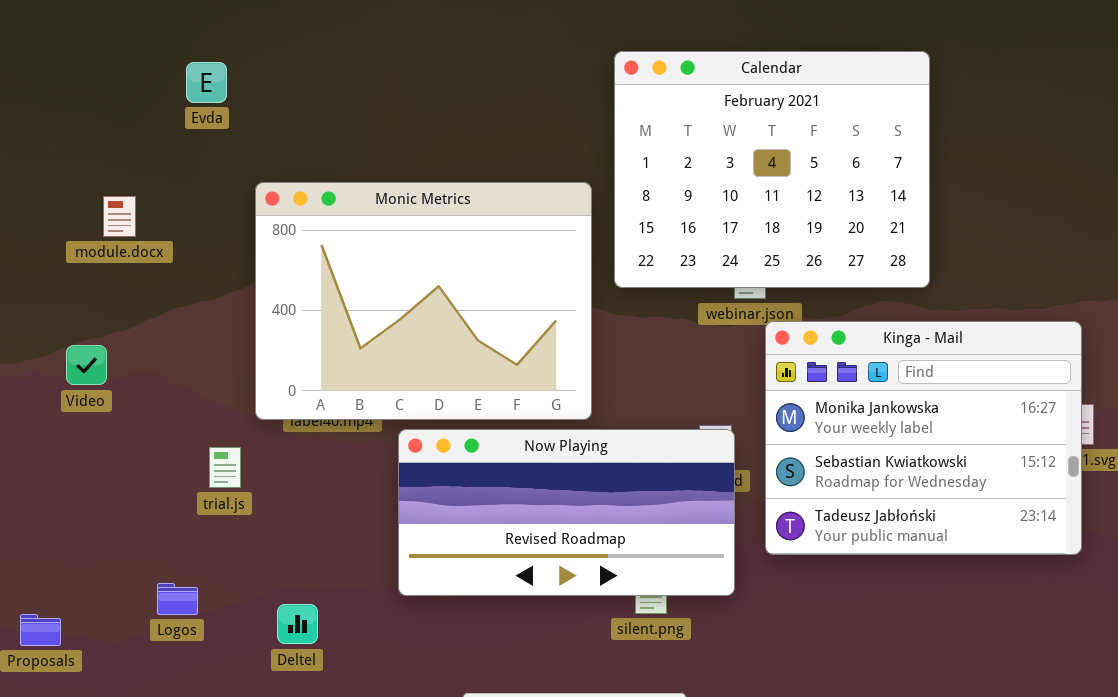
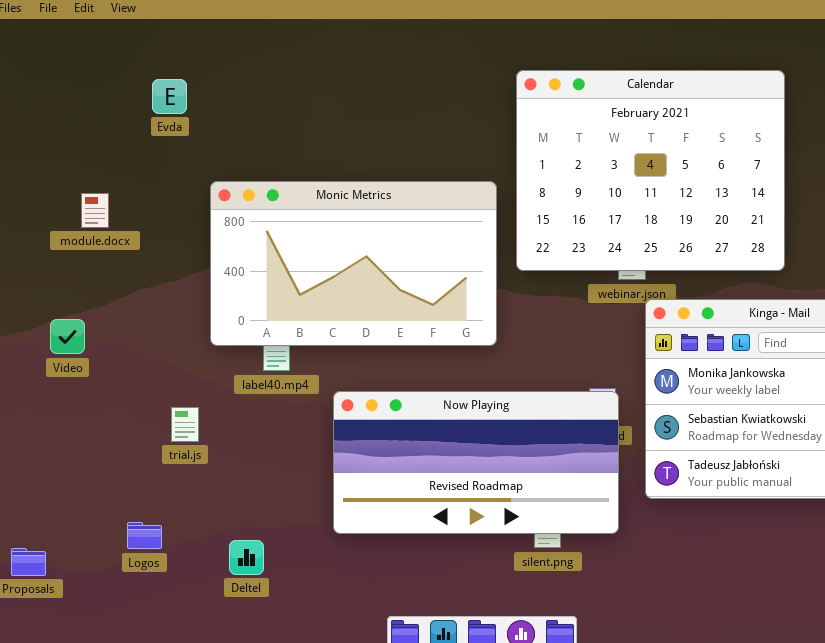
Monic Metrics: [255,182,592,420] -> [210,181,497,346], resized

